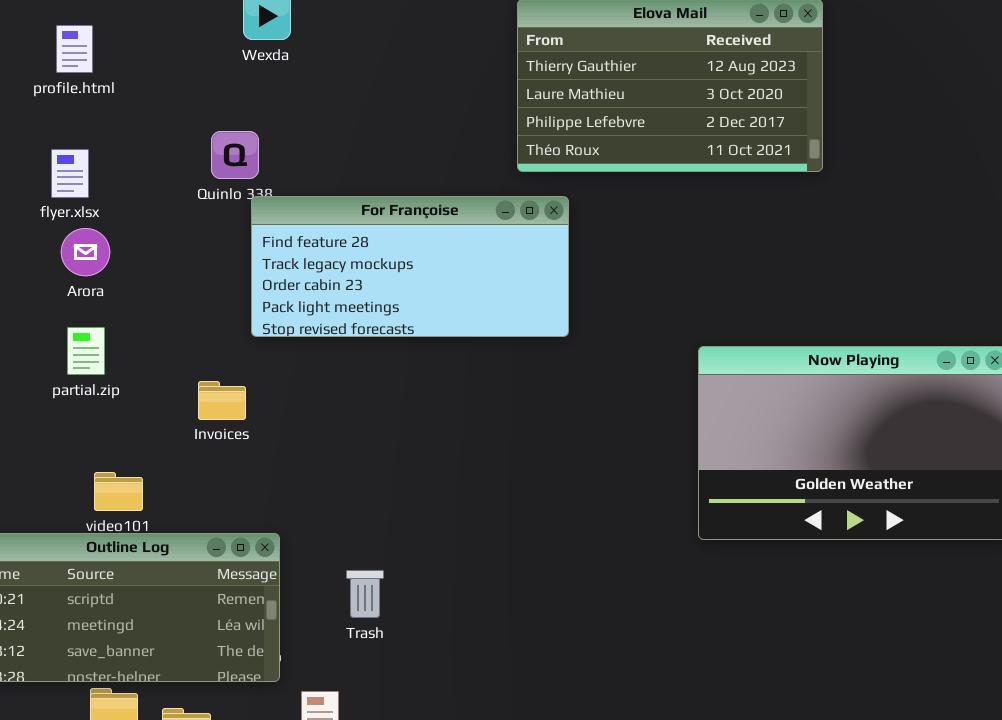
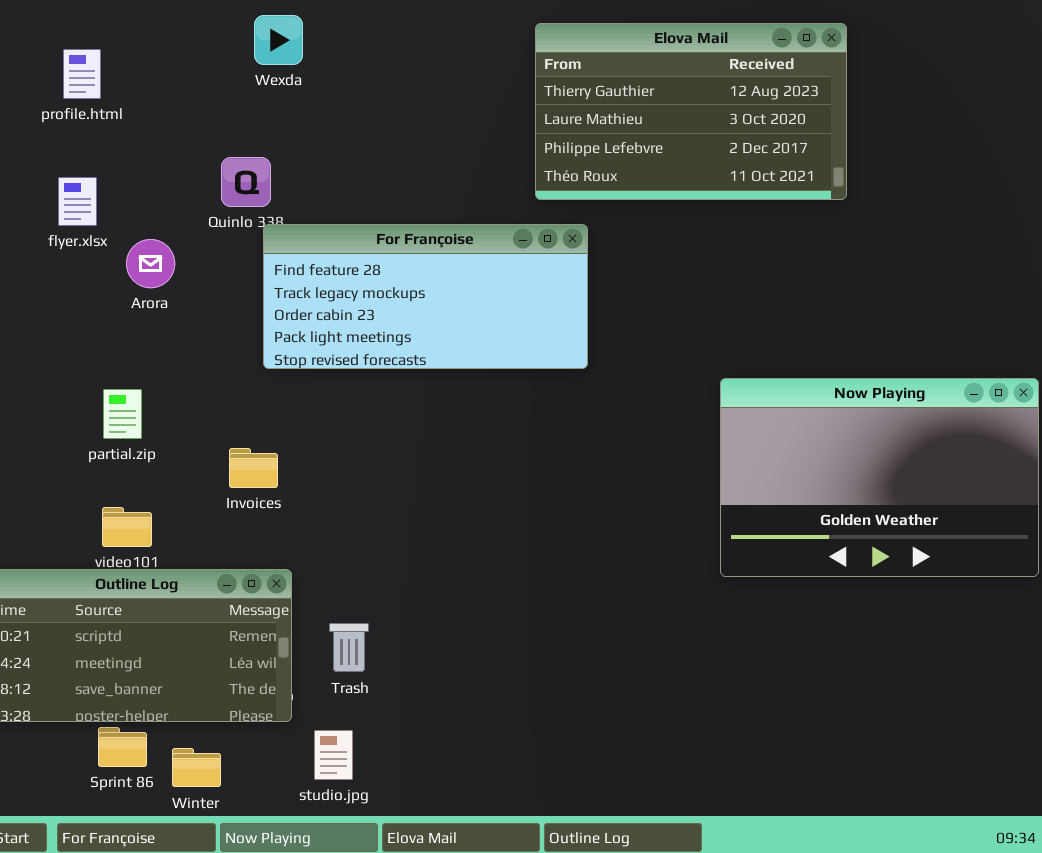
Arora: [61,228,110,276] -> [126,239,175,288], moved
partial.zip: [67,327,105,375] -> [103,389,142,439], moved
Invoices: [198,381,246,420] -> [229,448,278,488], moved
Trash: [346,570,384,618] -> [329,623,369,672], moved

